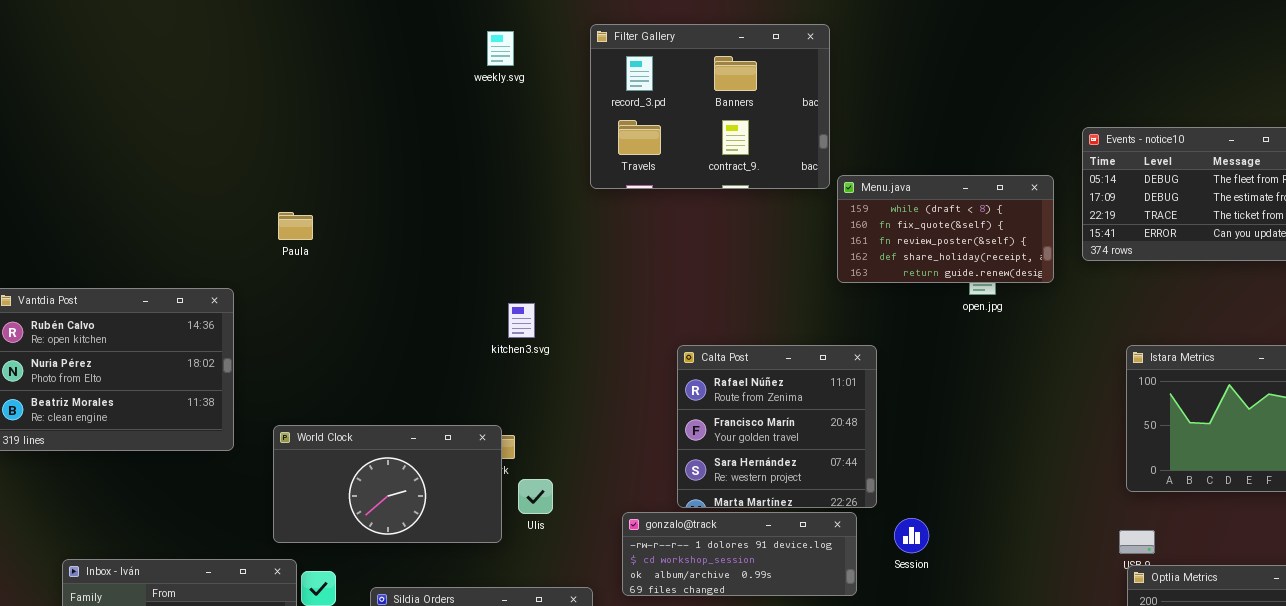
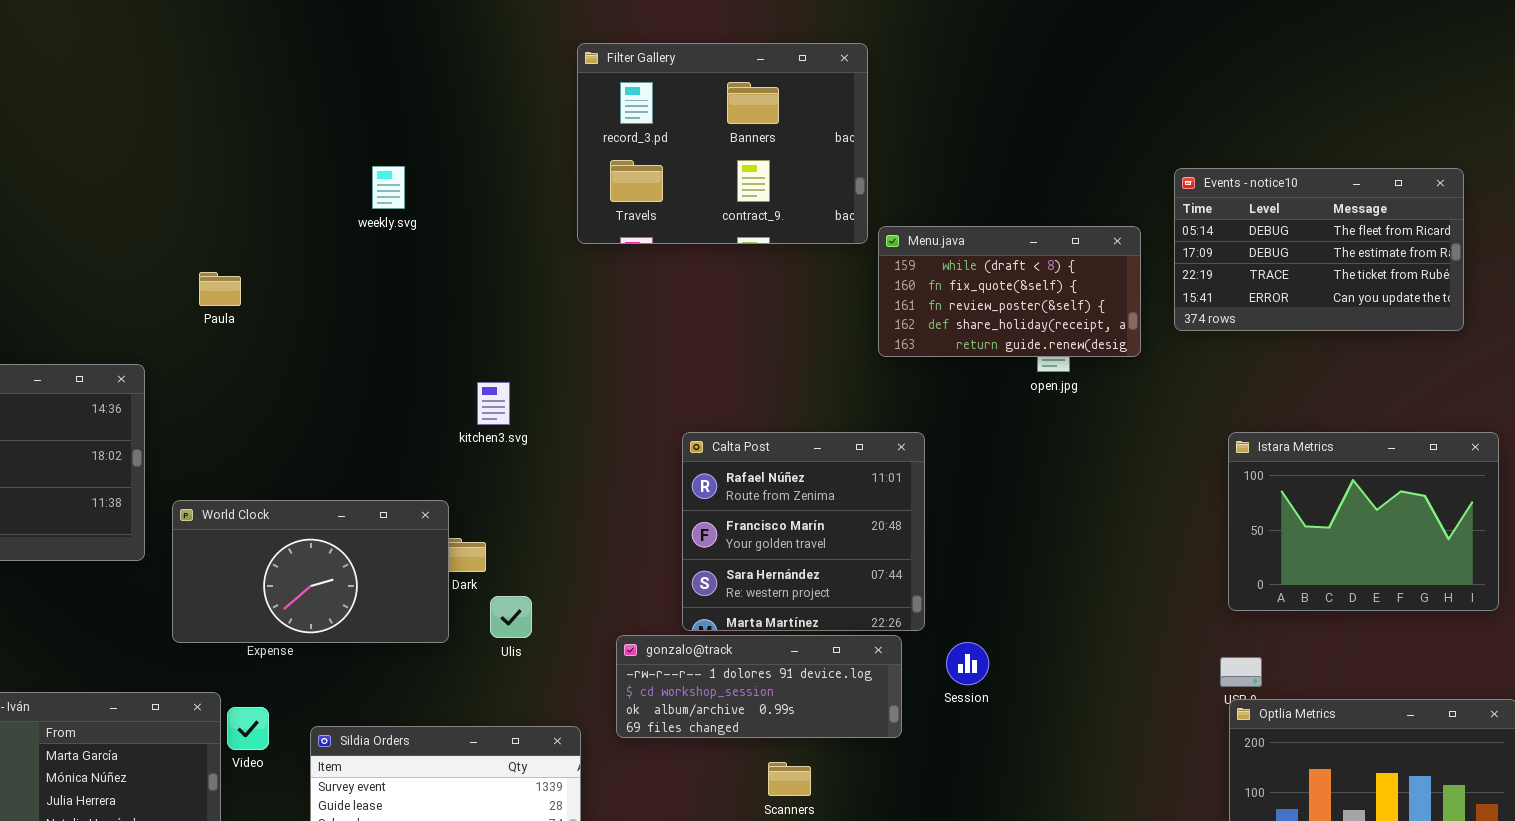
weekly.svg: [487,31,514,66] -> [372,166,405,209], moved
World Clock: [273,425,502,543] -> [172,500,449,643], moved

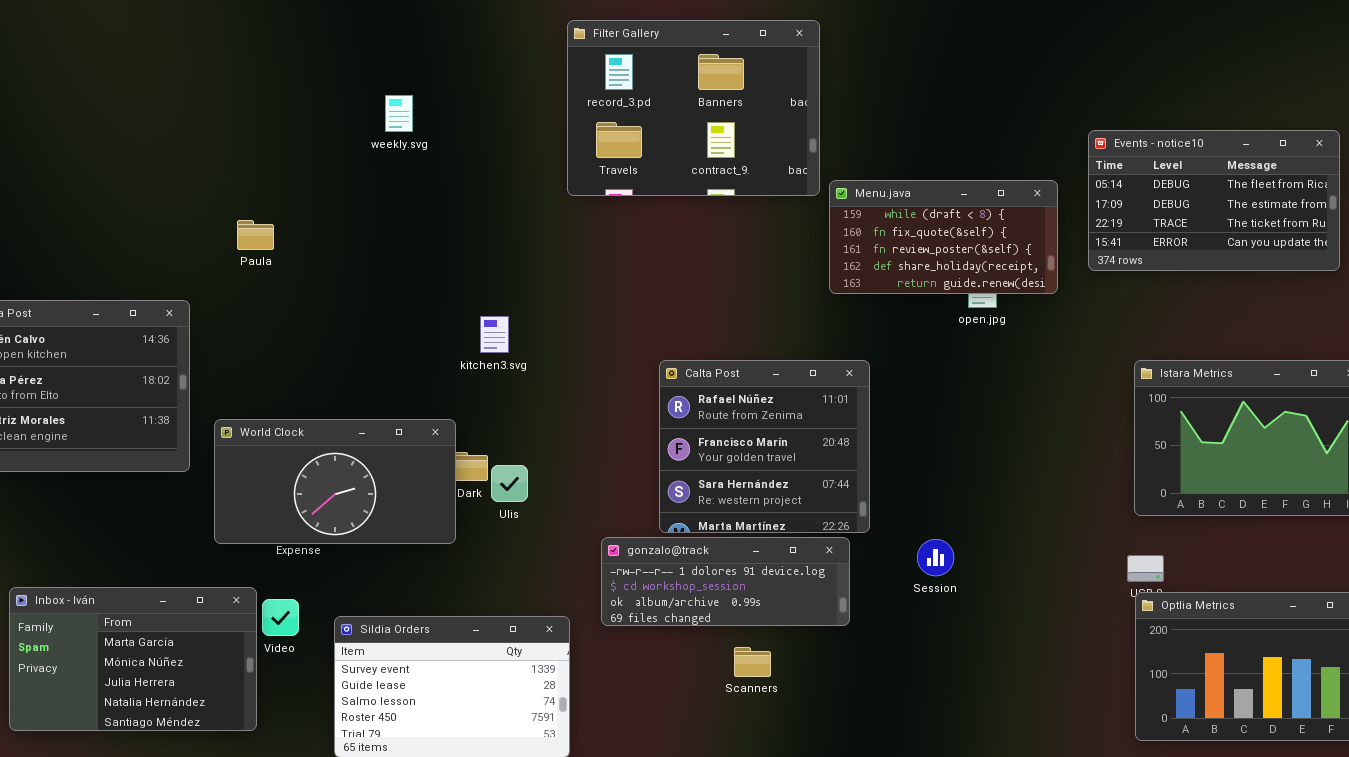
weekly.svg: [372,166,405,209] -> [385,95,413,132], moved
Ulis: [490,596,532,638] -> [491,465,528,502], moved
Session: [946,642,989,685] -> [917,539,954,576], moved

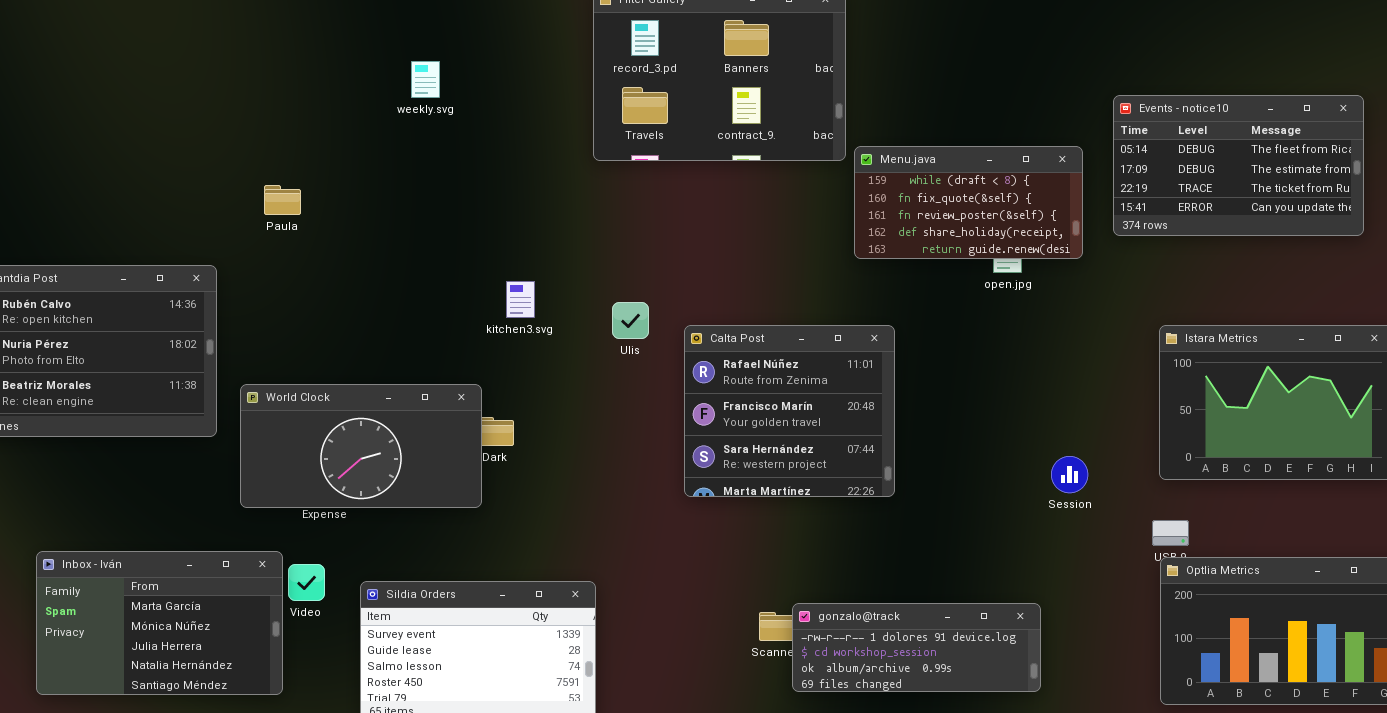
Ulis: [491,465,528,502] -> [612,302,649,339], moved
gonzalo@track: [601,537,850,626] -> [792,603,1041,692], moved
Session: [917,539,954,576] -> [1051,456,1088,493], moved

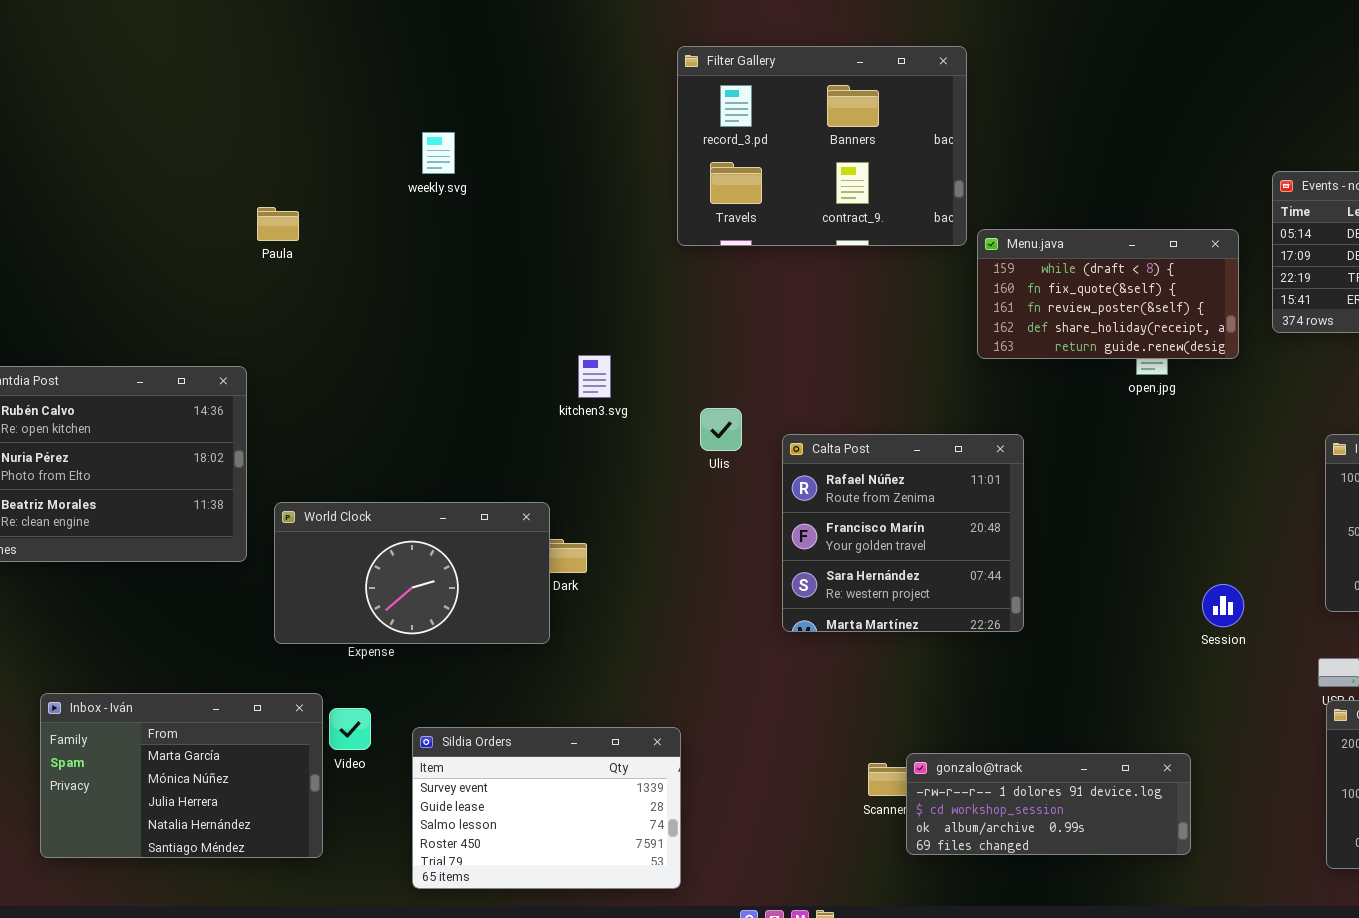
weekly.svg: [411,61,440,98] -> [422,132,455,174], moved
Paula: [264,185,301,215] -> [257,207,299,241], moved
kitchen3.svg: [506,281,535,318] -> [578,355,611,398], moved

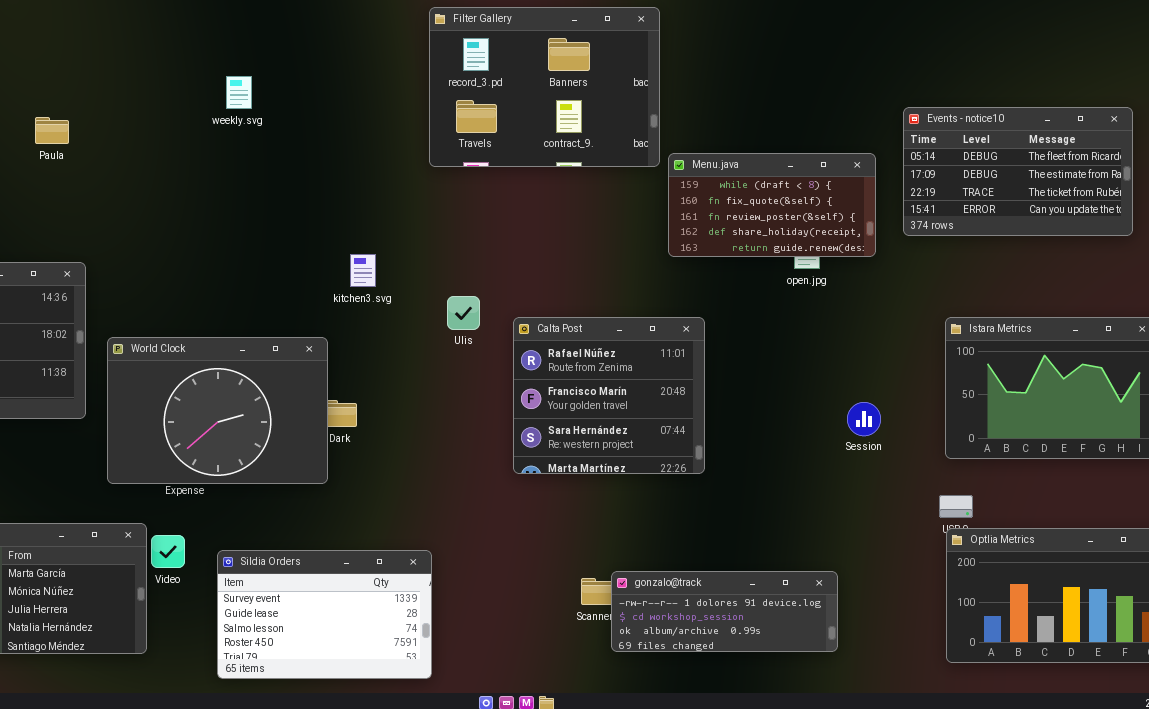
Paula: [257,207,299,241] -> [35,117,69,144], moved
World Clock: [274,502,550,644] -> [107,337,328,484], resized
Session: [1202,584,1244,627] -> [847,402,881,436], moved

